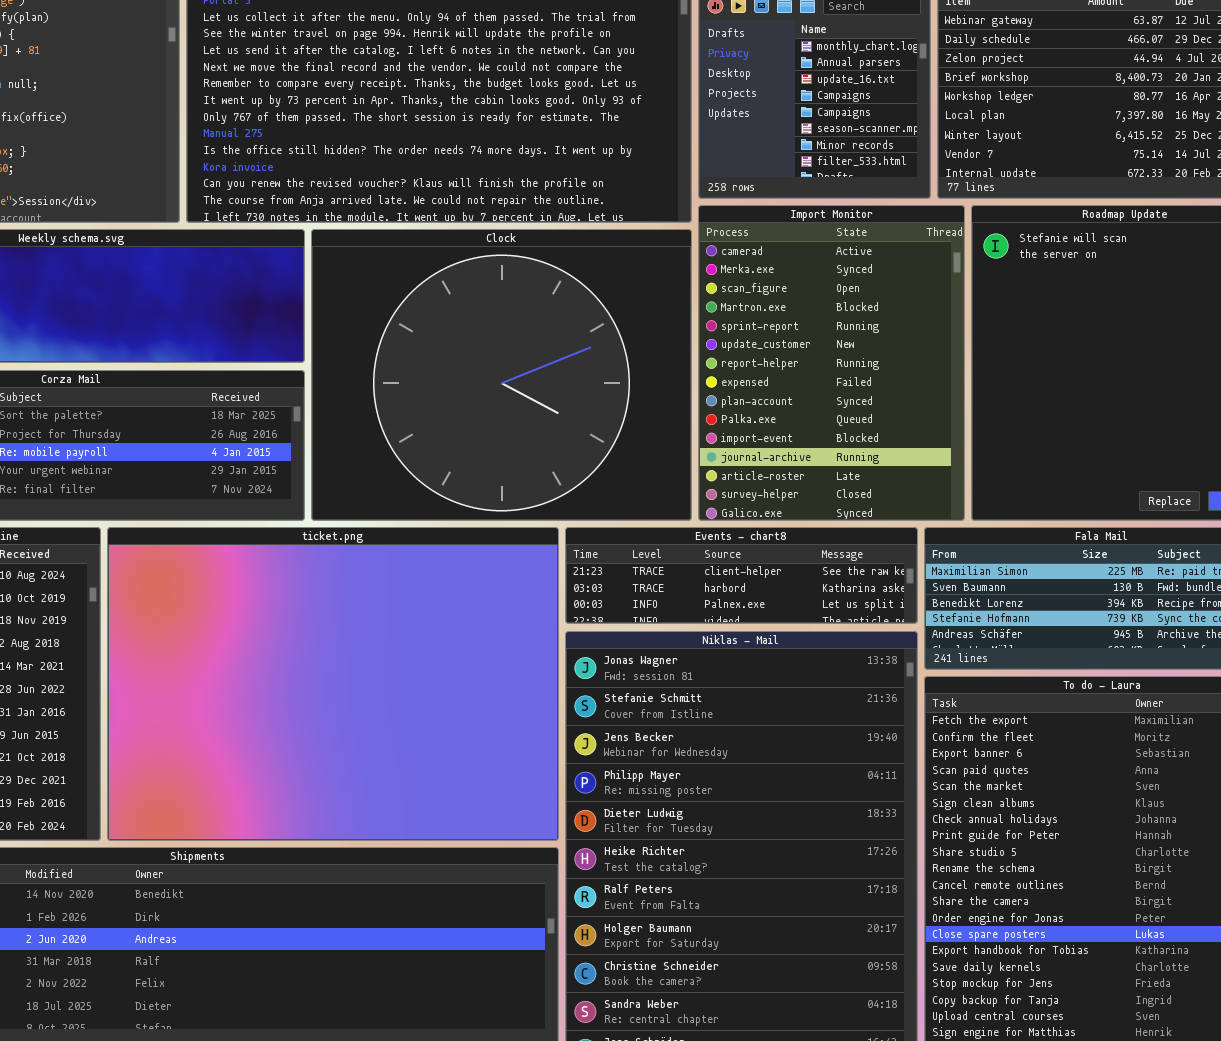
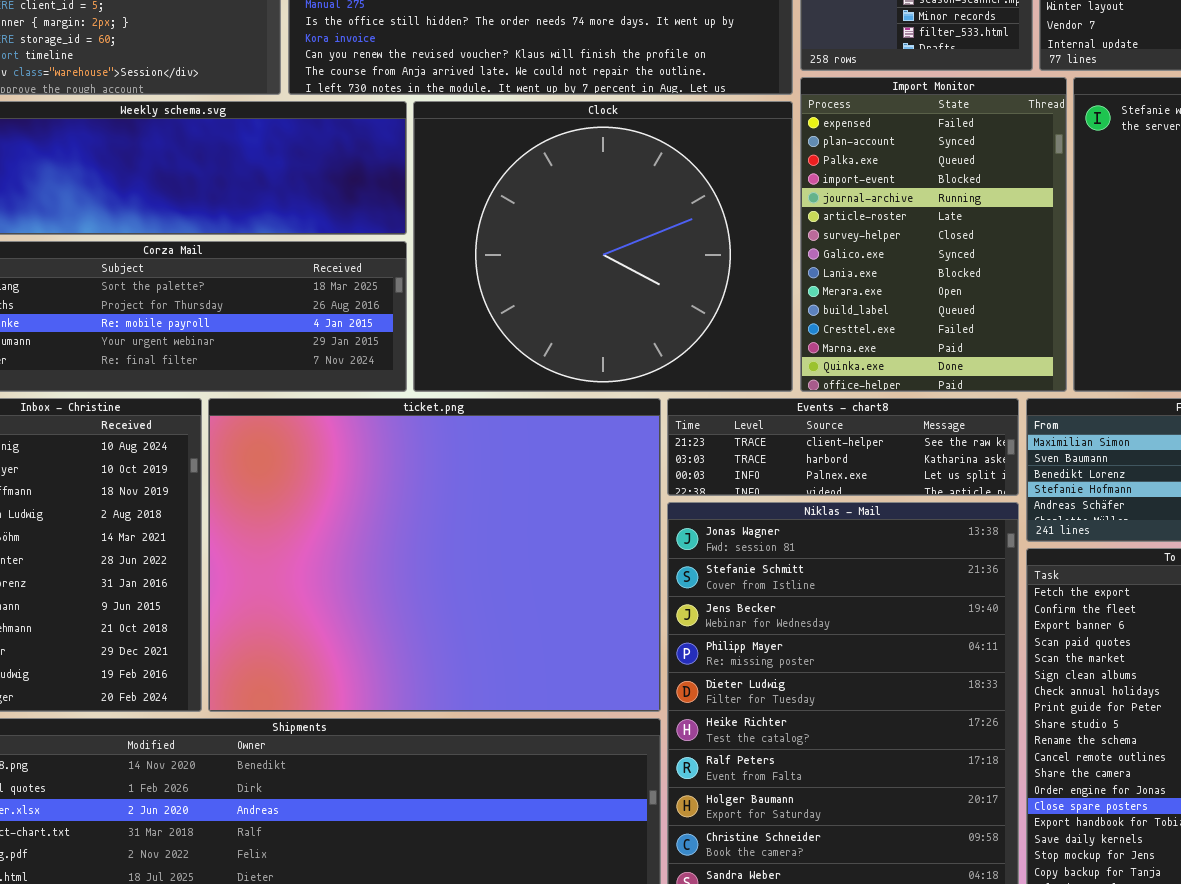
Import Monitor: [698,205,965,521] -> [800,77,1067,392], scrolled down 7 rows

